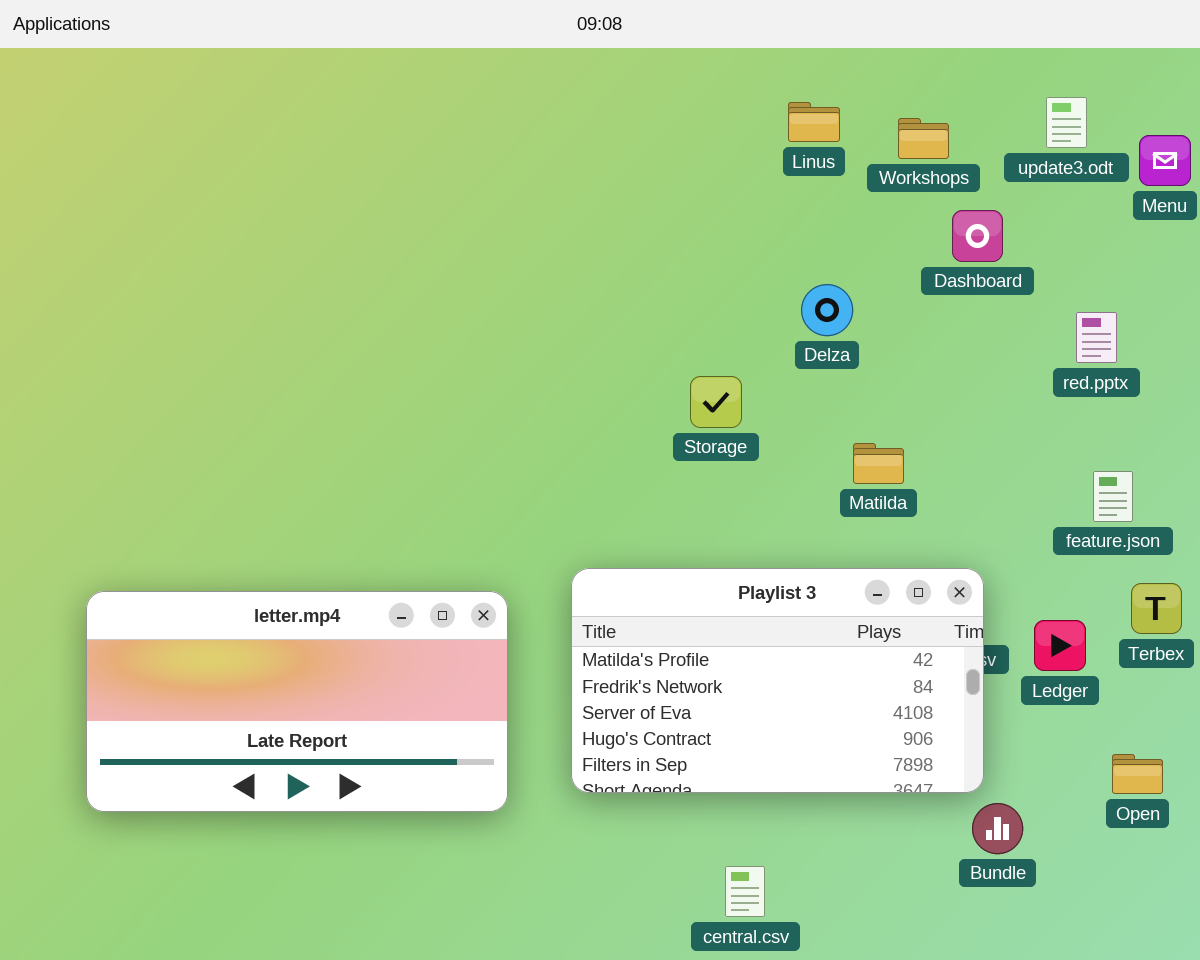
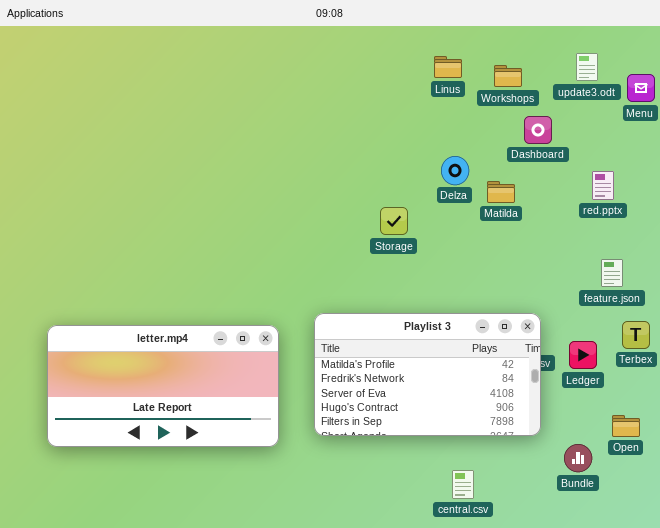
Matilda: [853,443,904,484] -> [487,181,515,203], moved
Bundle: [972,803,1023,854] -> [564,444,592,472], moved
central.csv: [725,866,765,917] -> [452,470,474,499], moved

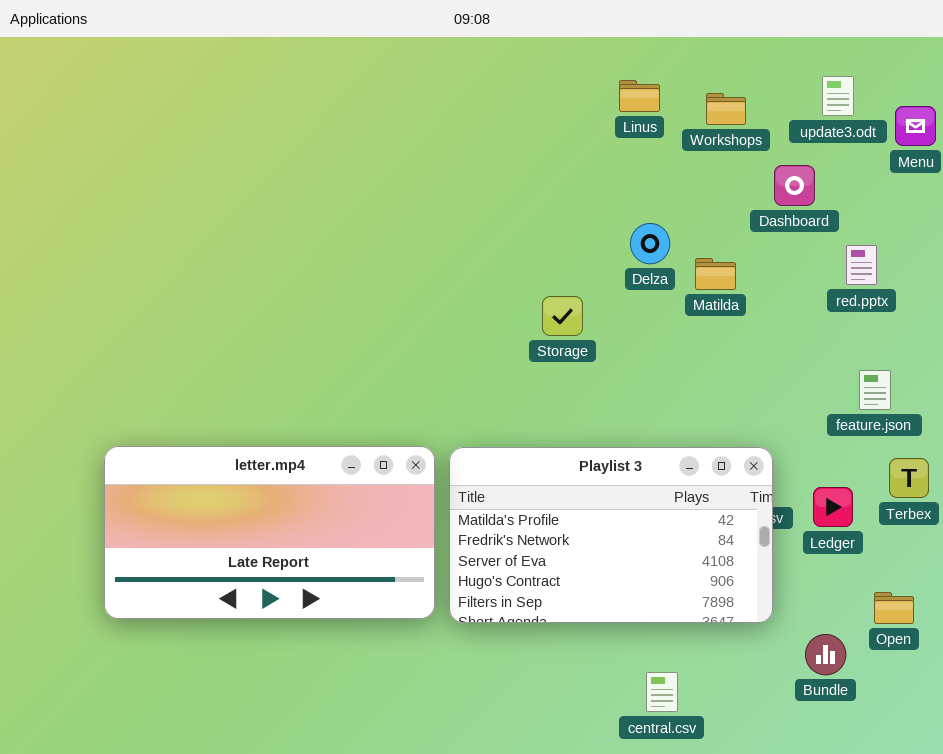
Dashboard: [524,116,552,144] -> [774,165,815,206], moved
letter.mp4: [47,325,279,447] -> [104,446,435,619], moved

